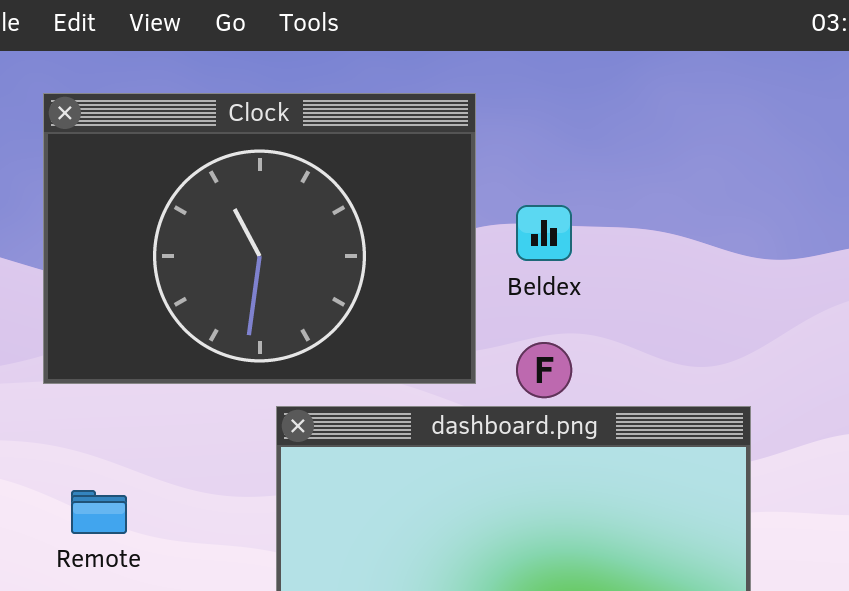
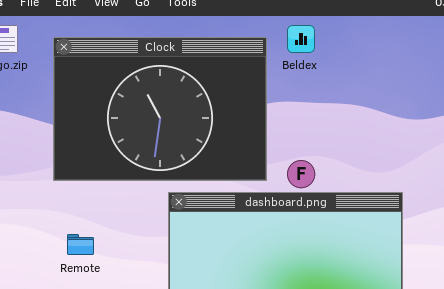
Beldex: [516,205,572,261] -> [287,25,315,53], moved

